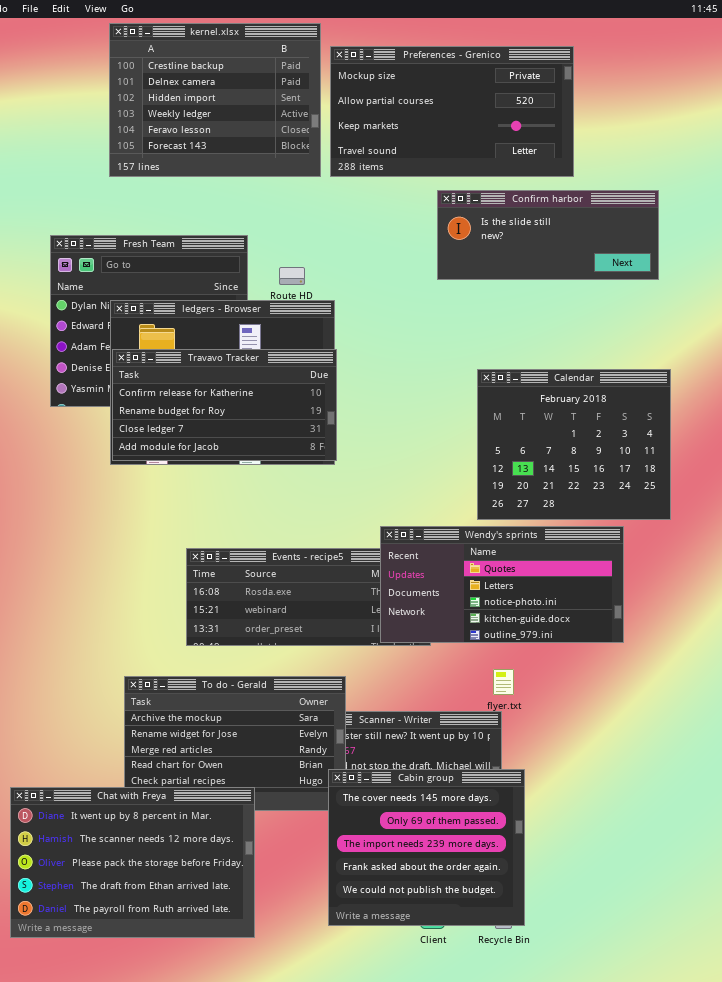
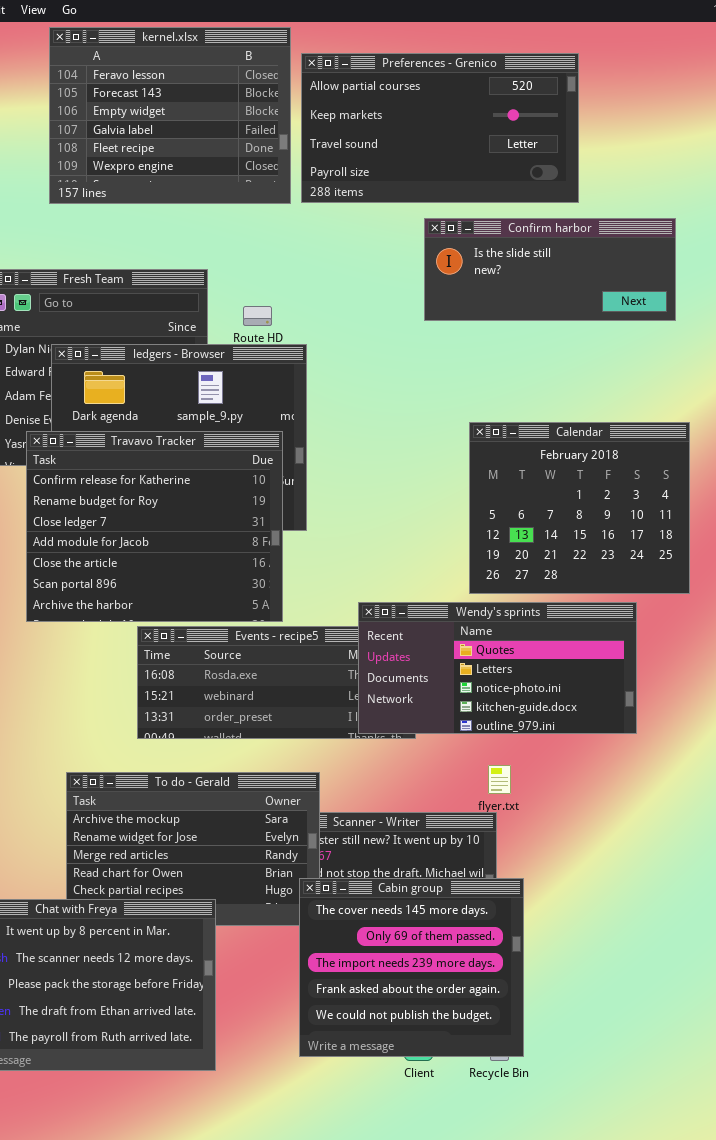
kernel.xlsx: [109,23,321,177] -> [49,27,291,204], scrolled down 4 rows
Preferences - Grenico: [330,46,574,177] -> [301,53,579,203], scrolled down 1 row
Travavo Tracker: [112,349,337,461] -> [26,431,283,622], moved, resized

